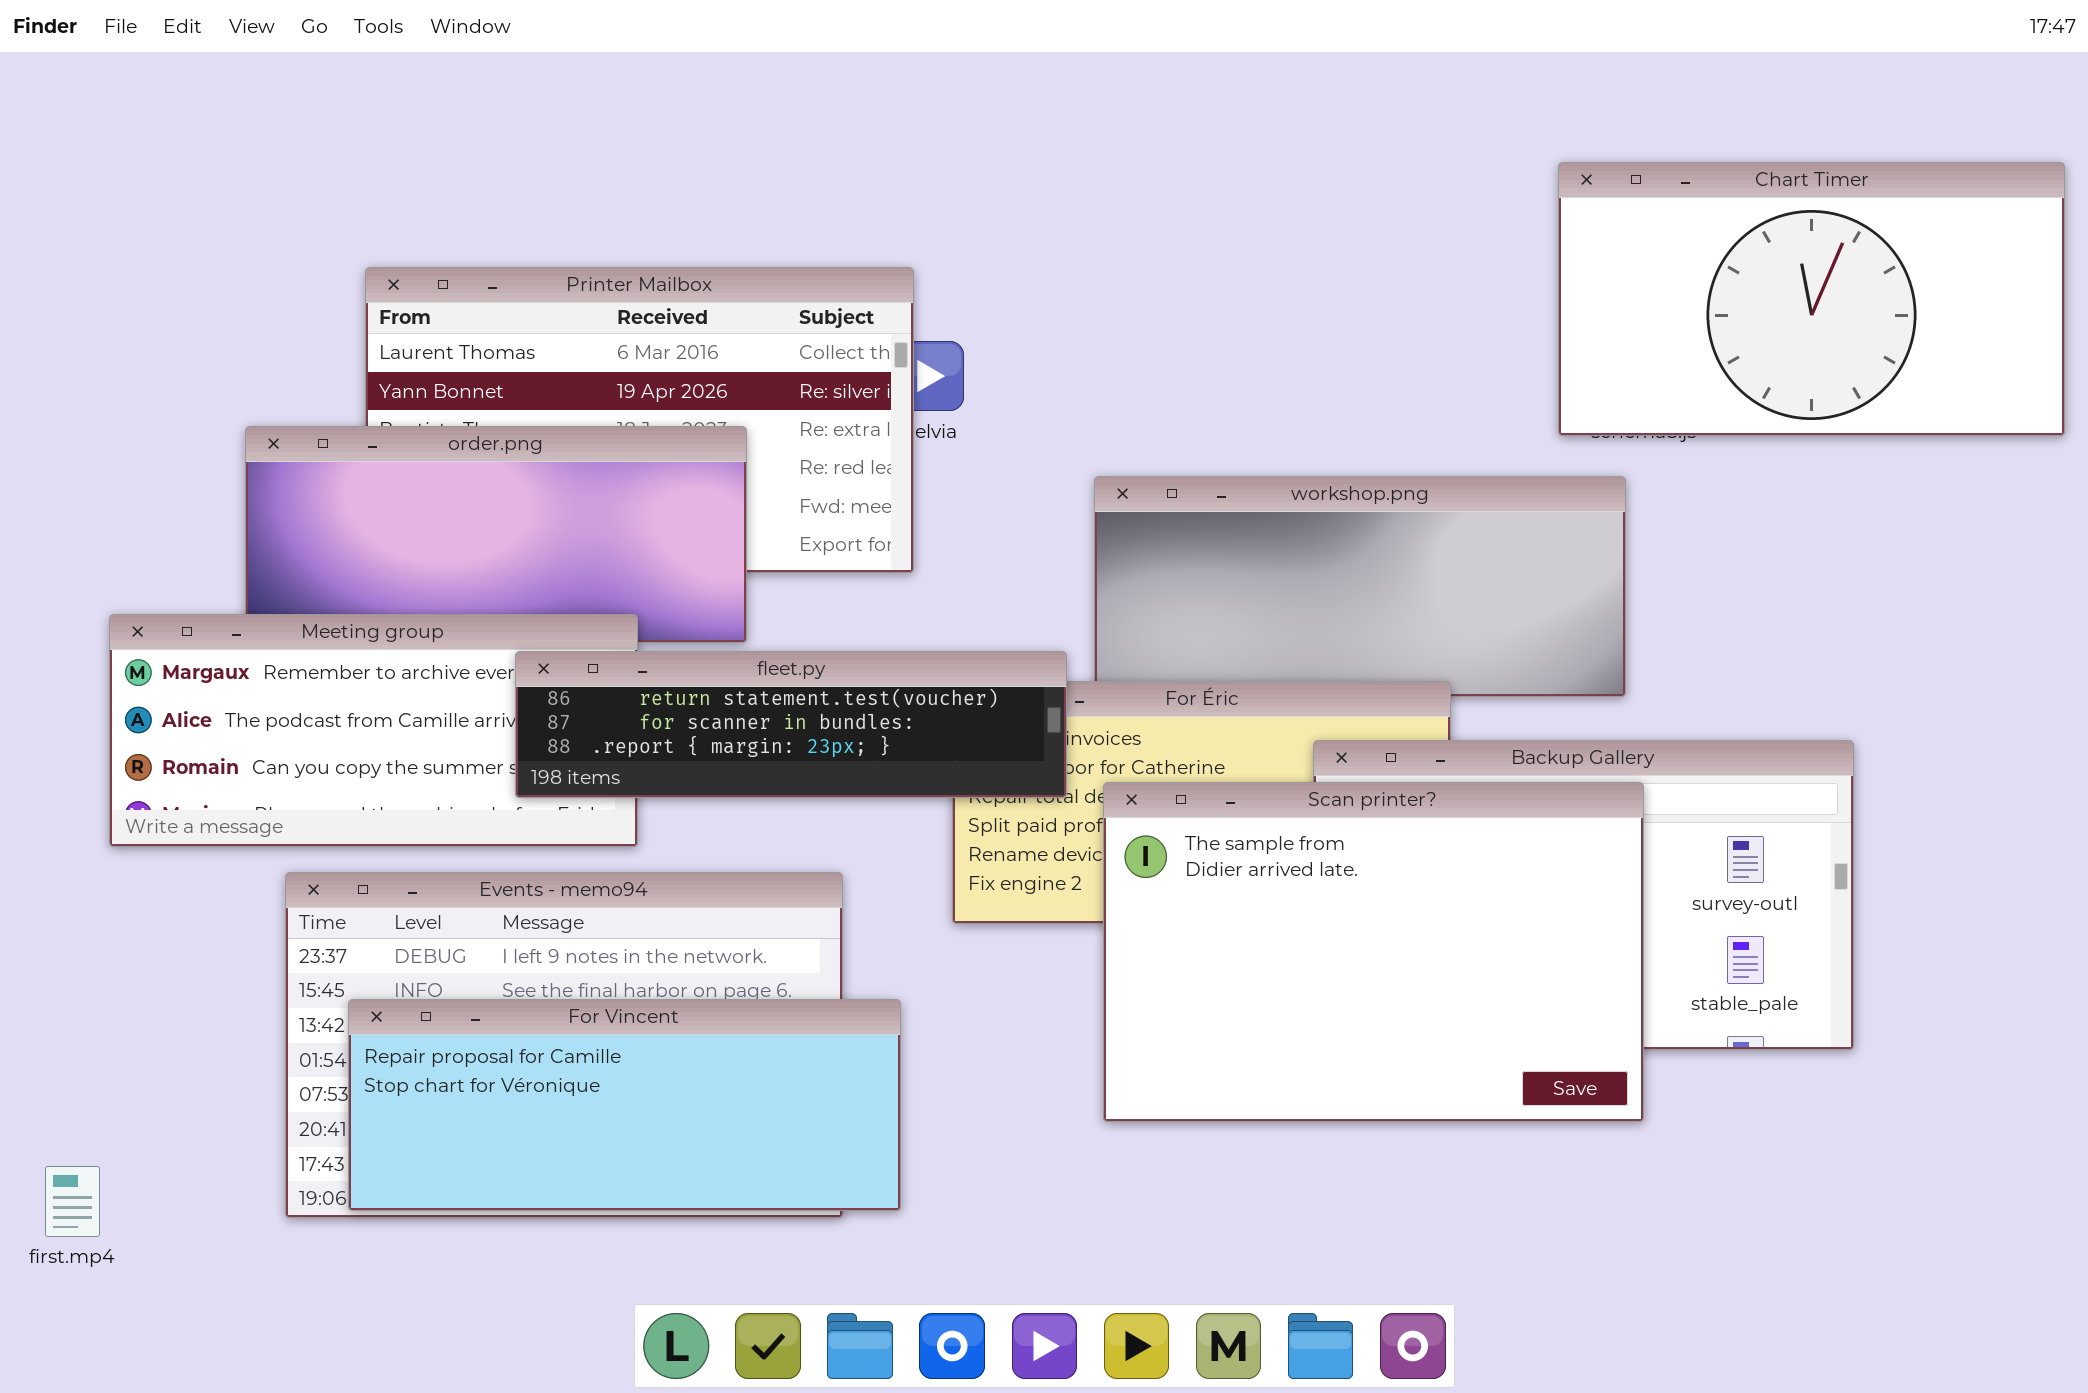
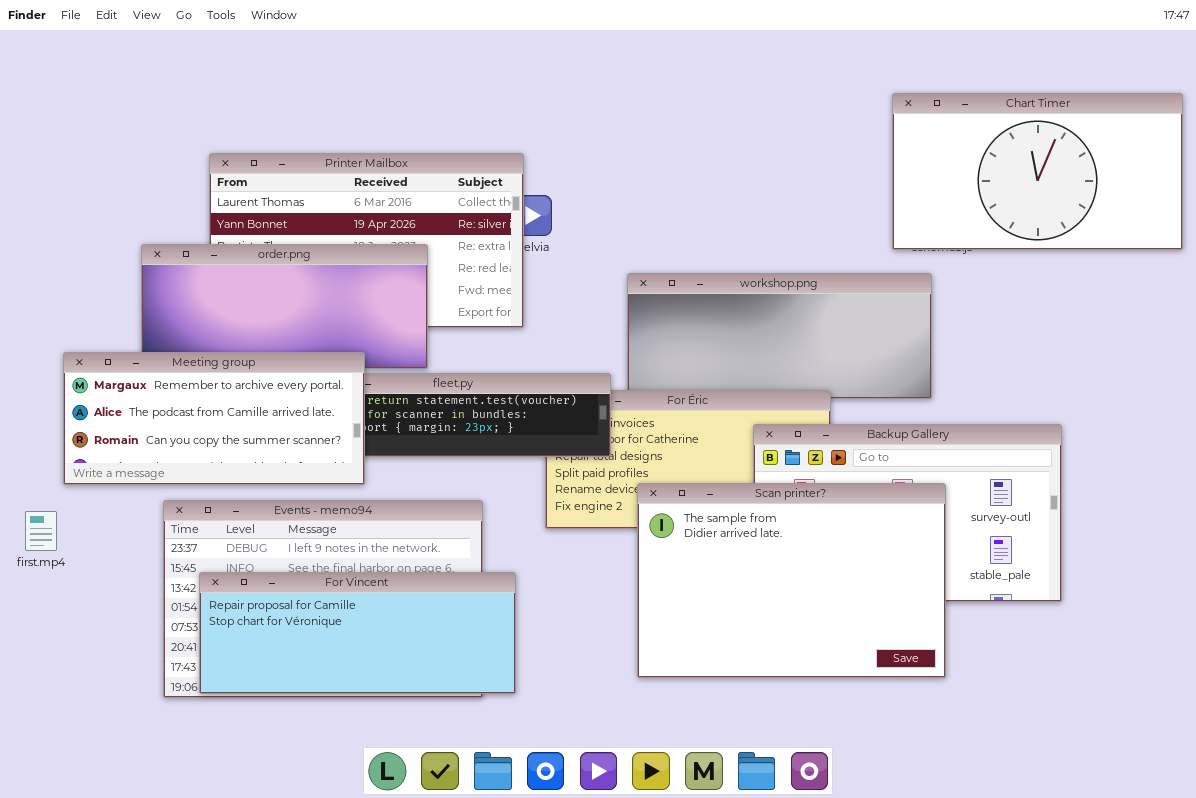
Meeting group: [109,614,638,847] -> [63,352,365,485], raised
Scan printer?: [1103,782,1644,1122] -> [637,483,946,678], moved
first.mp4: [45,1166,100,1237] -> [25,511,57,551], moved

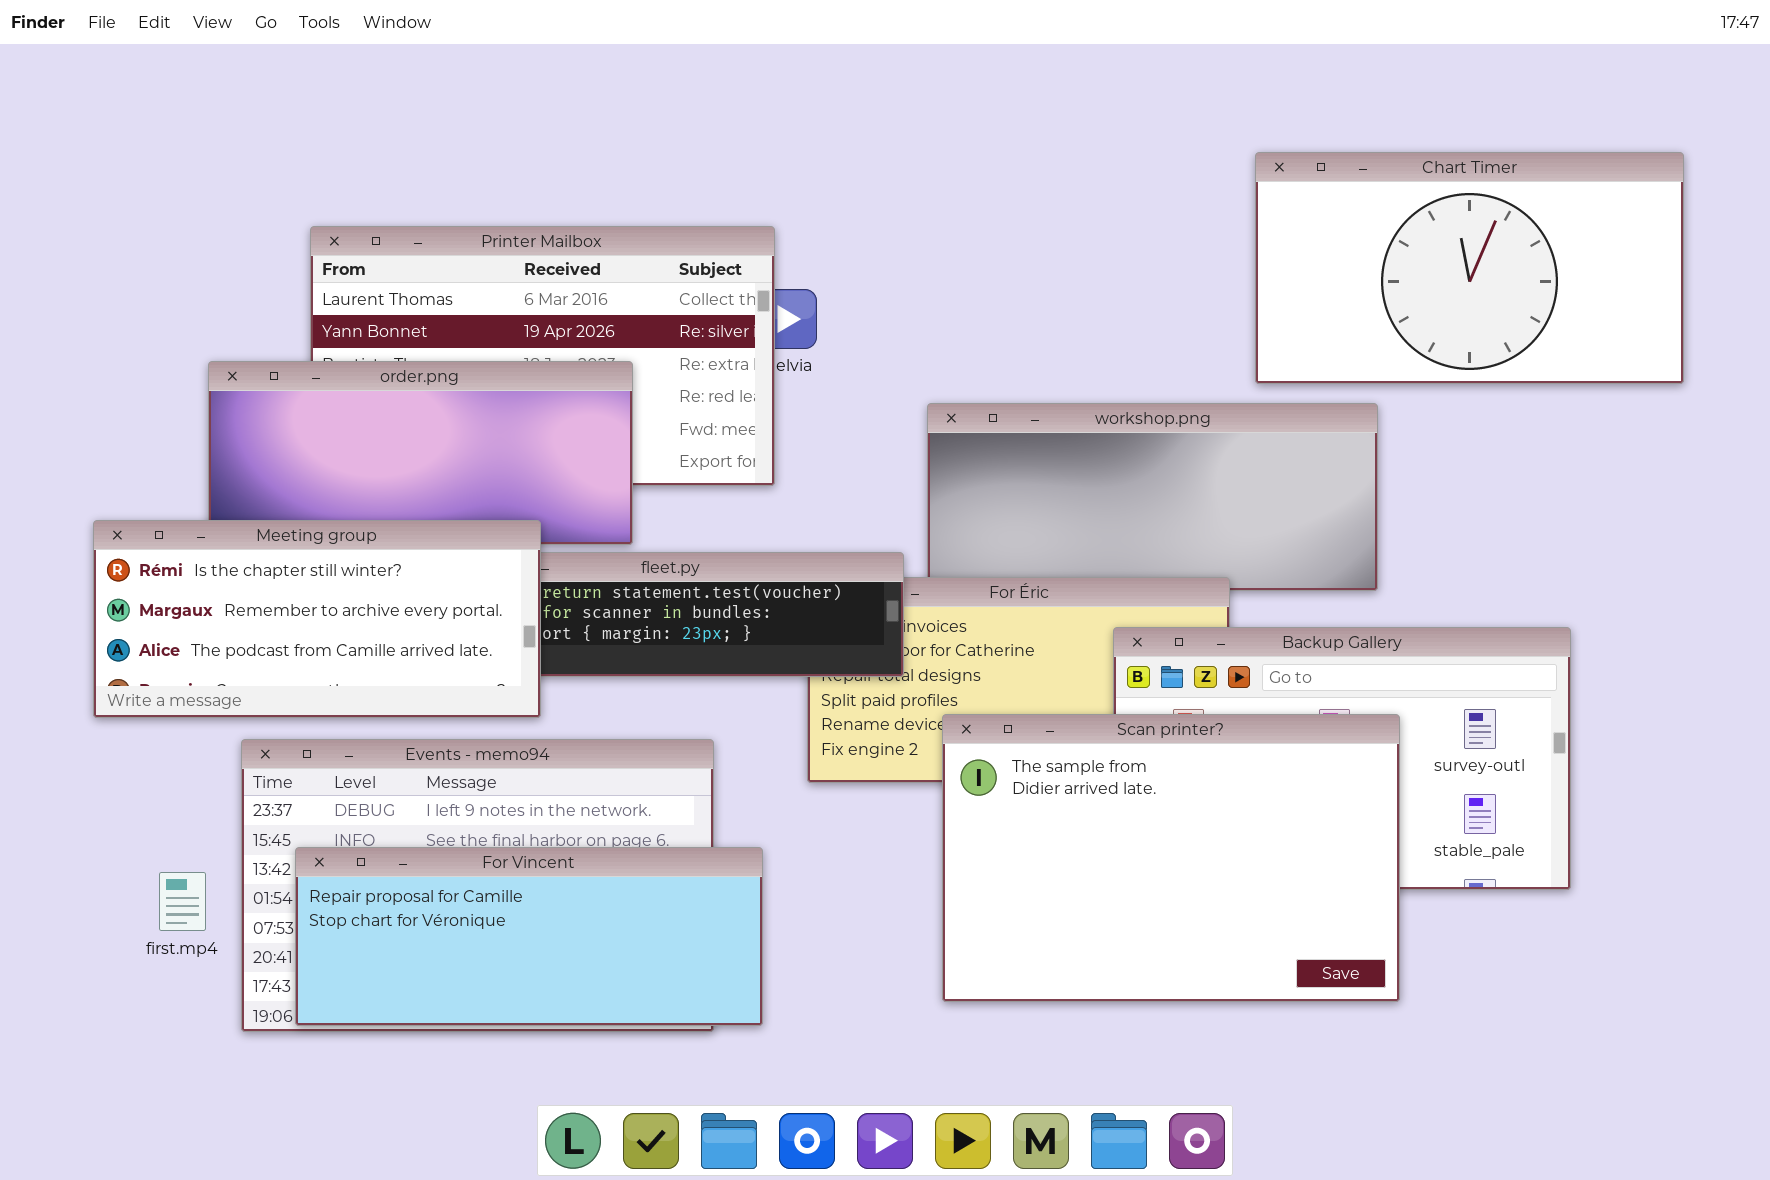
Chart Timer: [892,93,1183,250] -> [1255,152,1684,384], moved
Meeting group: [63,352,365,485] -> [93,520,541,718], scrolled up 1 row
first.mp4: [25,511,57,551] -> [159,872,206,931], moved

